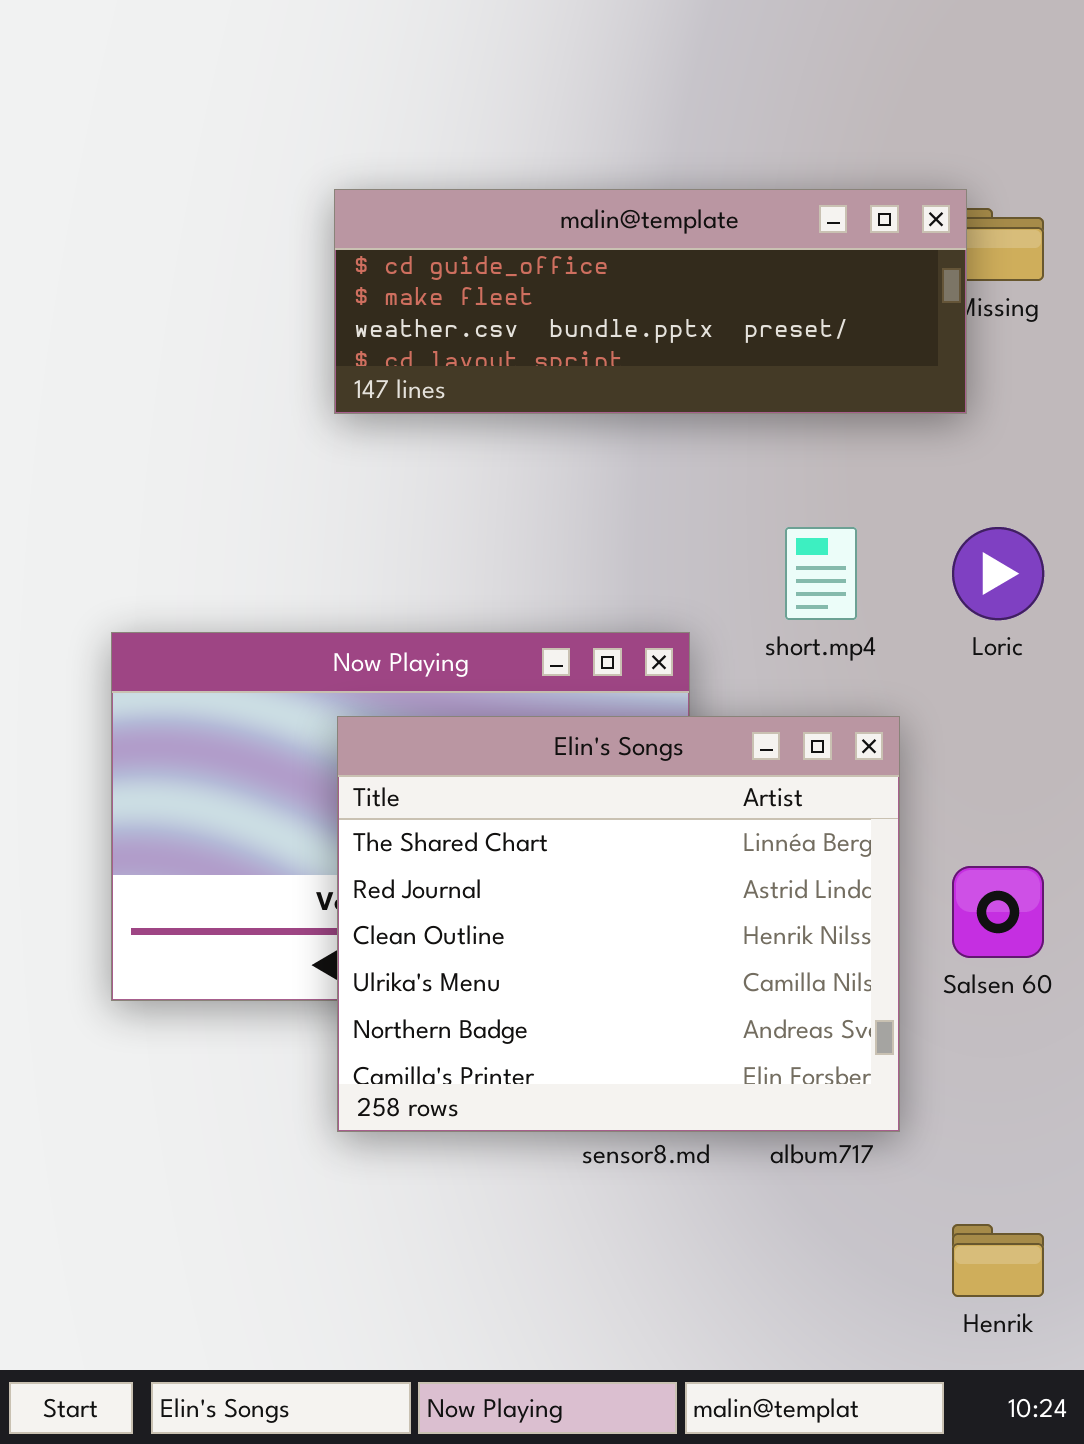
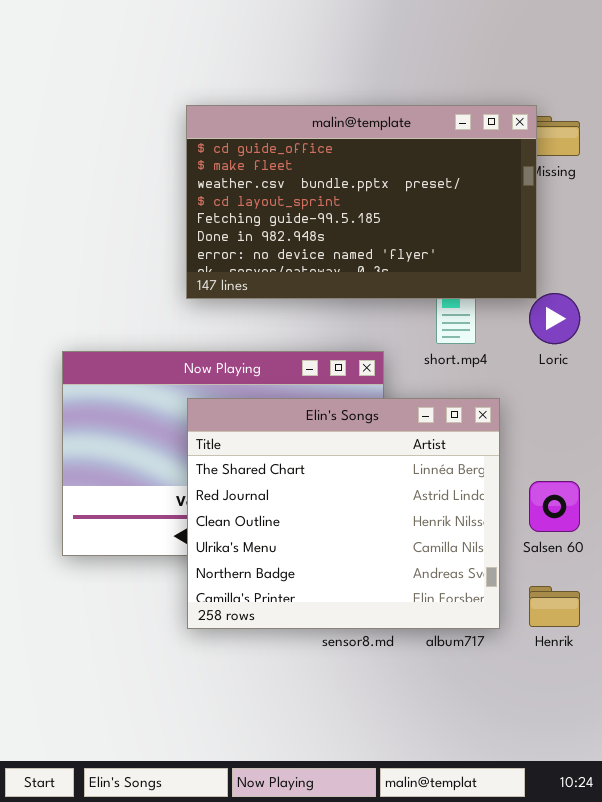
malin@template: [334,189,967,414] -> [186,105,537,299], resized
Henrik: [952,1224,1044,1297] -> [529,586,580,627], moved

